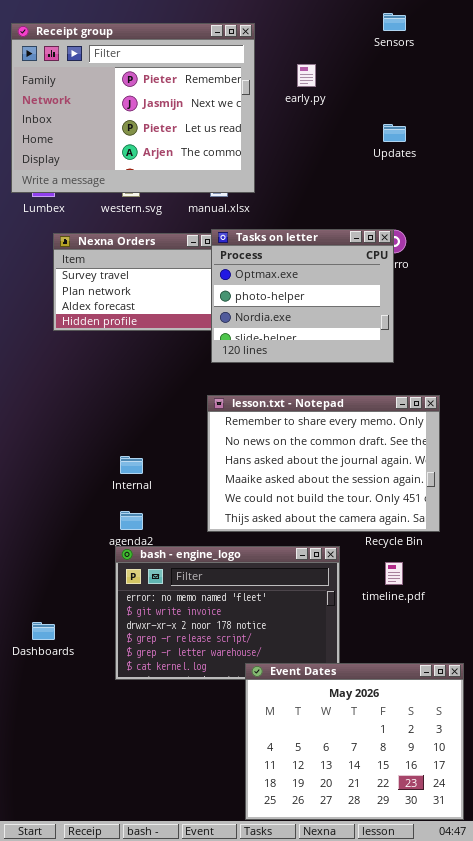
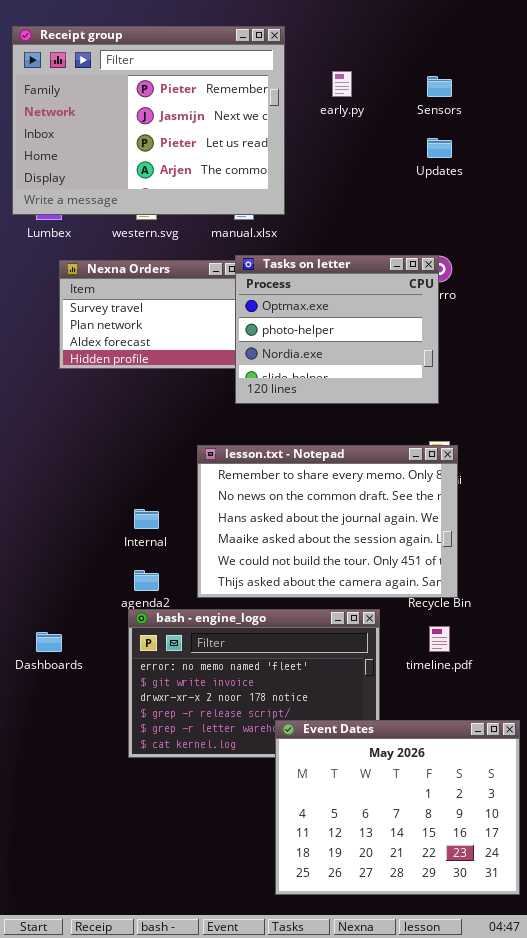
Sensors: [383,13,406,31] -> [427,76,452,97], moved
lesson.txt - Notepad: [207,395,440,532] -> [197,445,458,598], moved
Dashboards: [32,622,55,640] -> [36,632,62,652], moved
Event Dates: [245,663,464,820] -> [275,720,520,895], moved

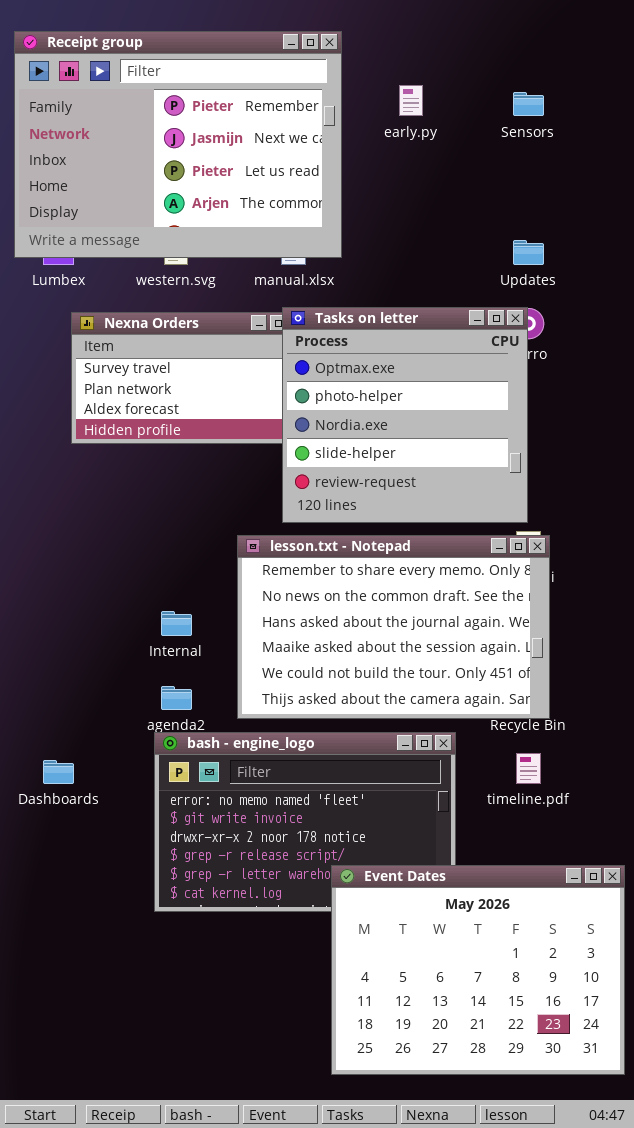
Updates: [427,138,452,158] -> [513,240,544,265], moved
Tasks on letter: [235,255,439,404] -> [282,307,528,523], resized

